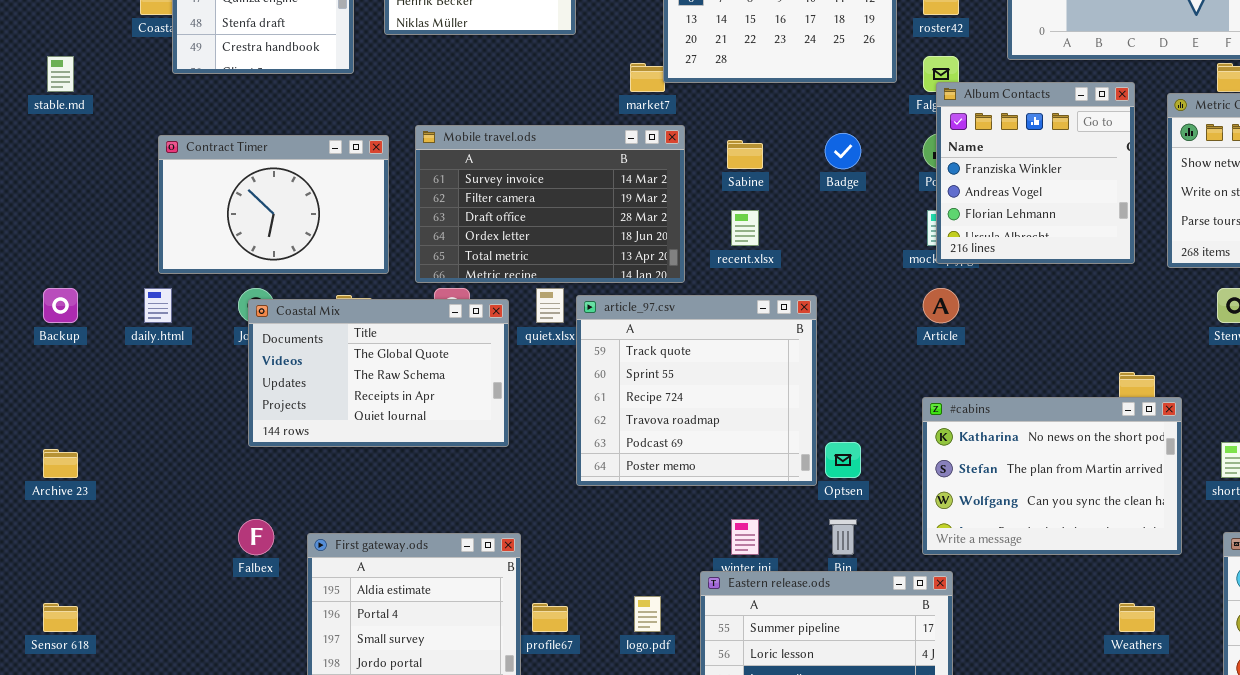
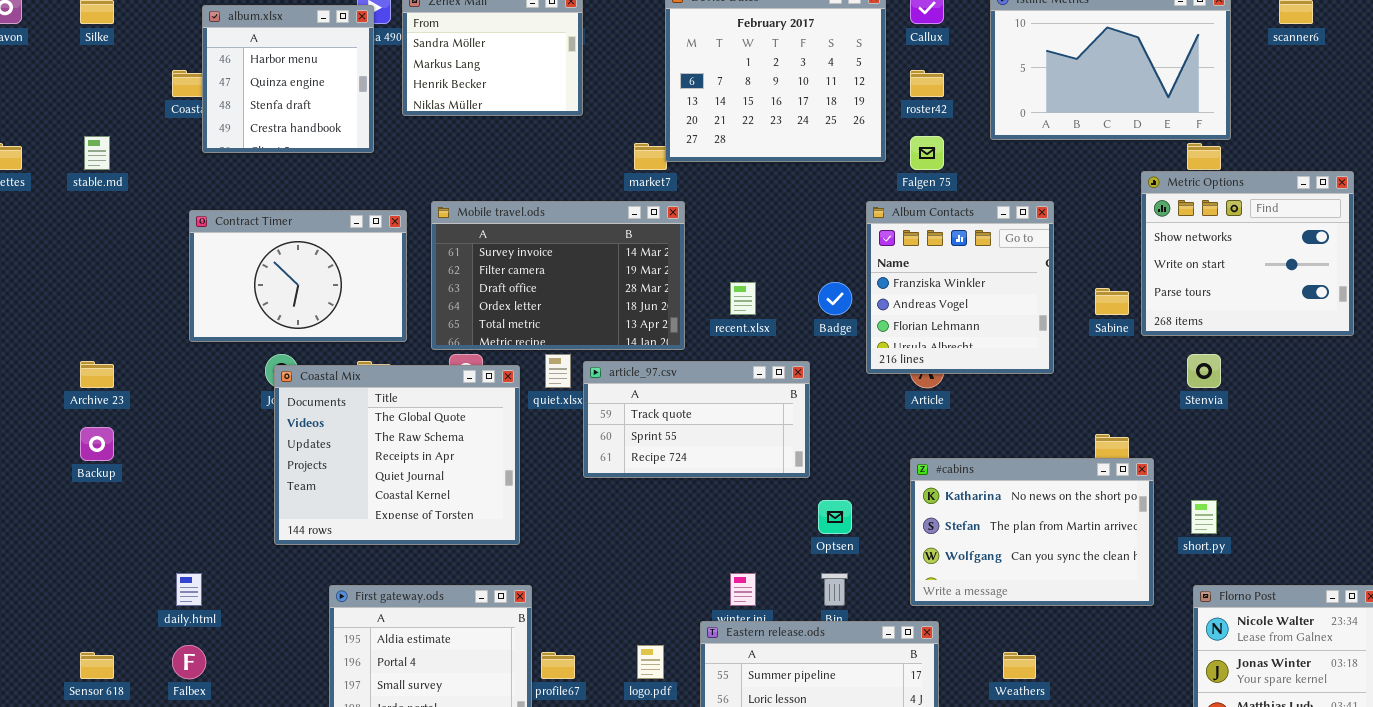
Album Contacts: [936,82,1135,264] -> [866,201,1054,374], moved
Badge: [825,133,861,169] -> [818,282,852,315], moved
Sabine: [727,140,763,169] -> [1095,288,1129,315], moved
Backup: [43,288,78,323] -> [80,427,114,461], moved
daily.html: [144,288,172,323] -> [176,573,202,606], moved
article_97.csv: [576,295,817,486] -> [583,361,810,478], resized
Coastal Mix: [248,299,509,447] -> [274,365,520,545], resized
Archive 23: [43,449,78,478] -> [80,361,114,388], moved
Falbex: [238,519,274,555] -> [172,645,206,679], moved
Weathers: [1119,603,1155,632] -> [1003,652,1036,679], moved

